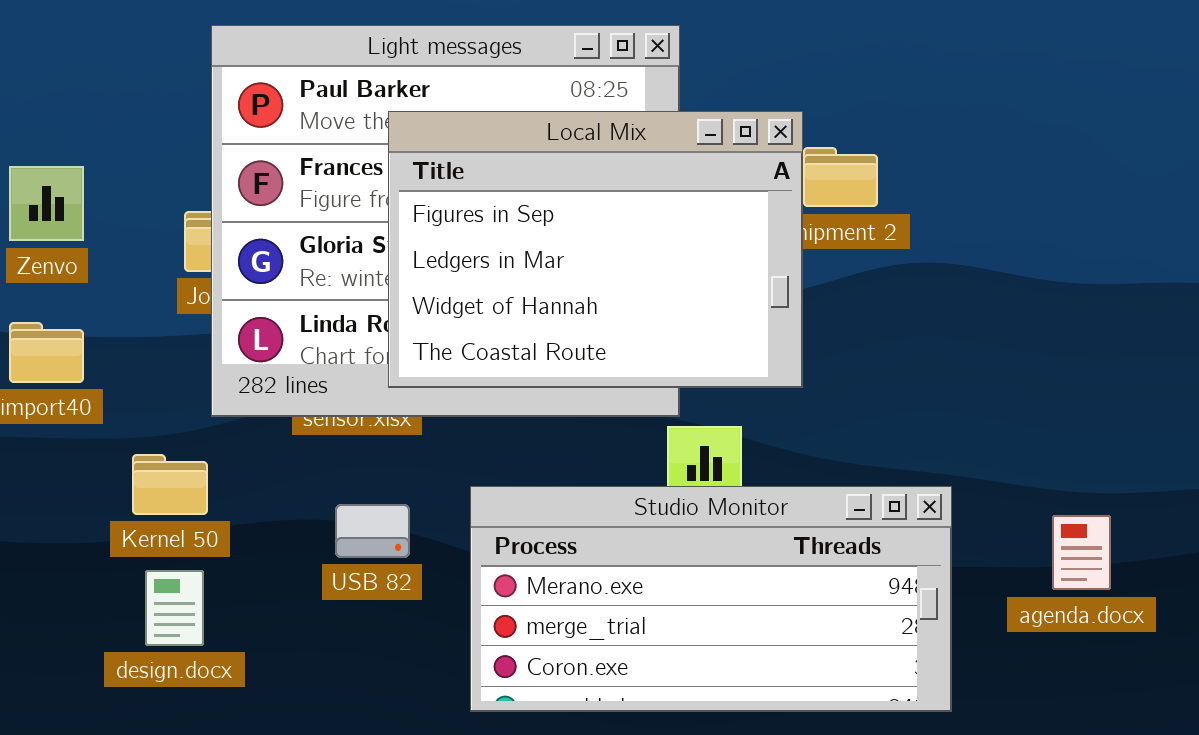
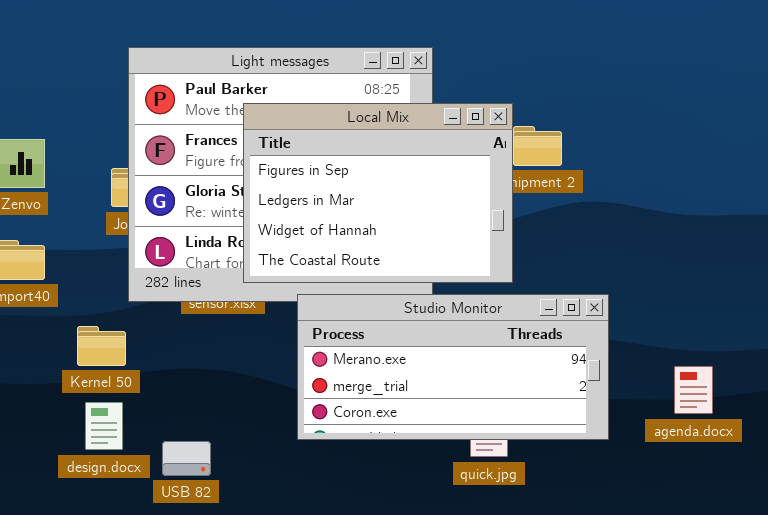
Studio Monitor: [470,486,952,712] -> [297,294,609,440], moved
USB 82: [335,504,410,558] -> [162,441,211,476], moved

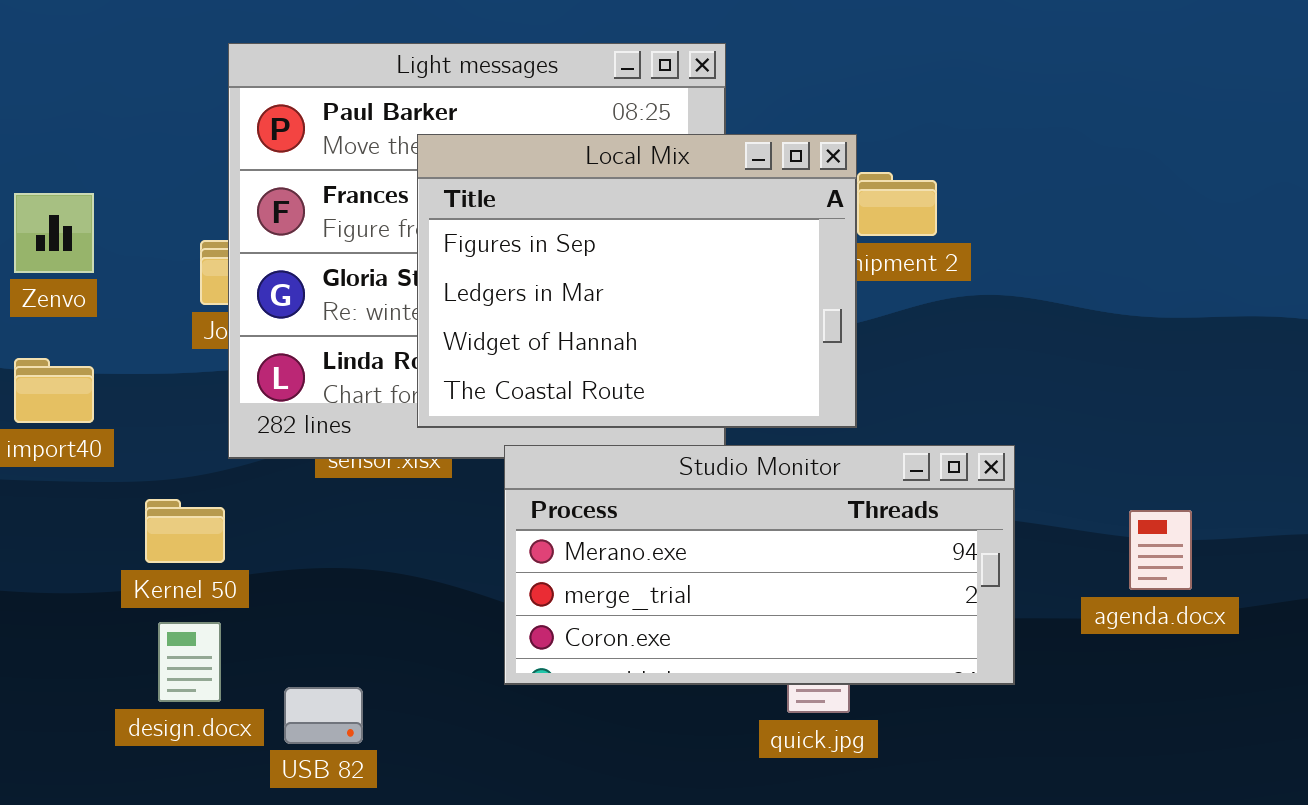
agenda.docx: [674,366,713,414] -> [1129,510,1192,590], moved

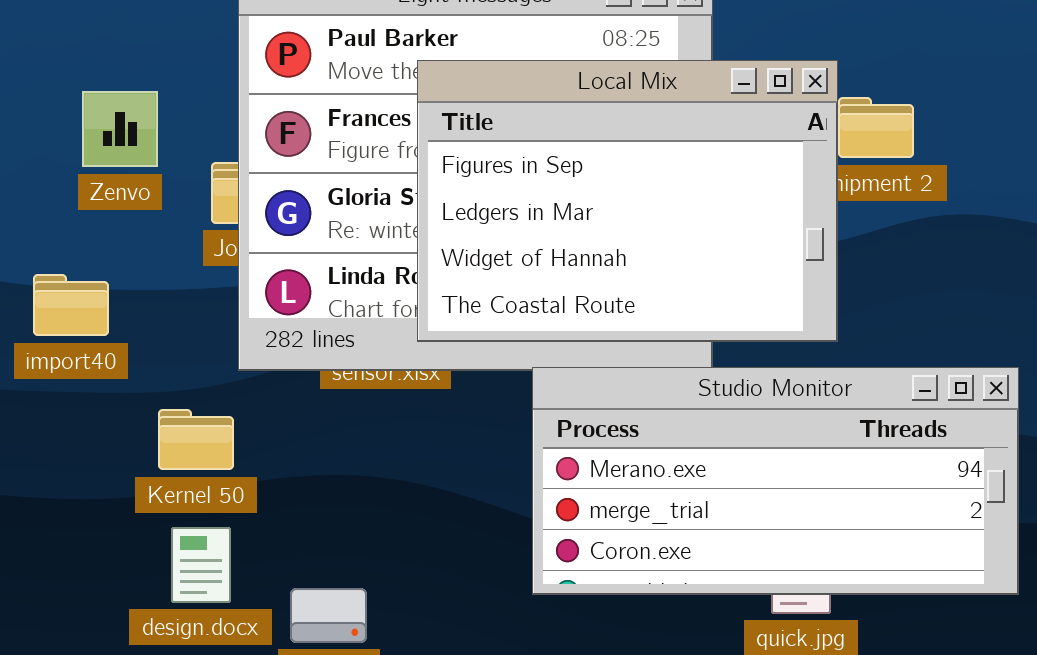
Zenvo: [14,193,94,273] -> [82,91,158,167], moved
Studio Monitor: [504,445,1015,685] -> [532,367,1019,595], moved

